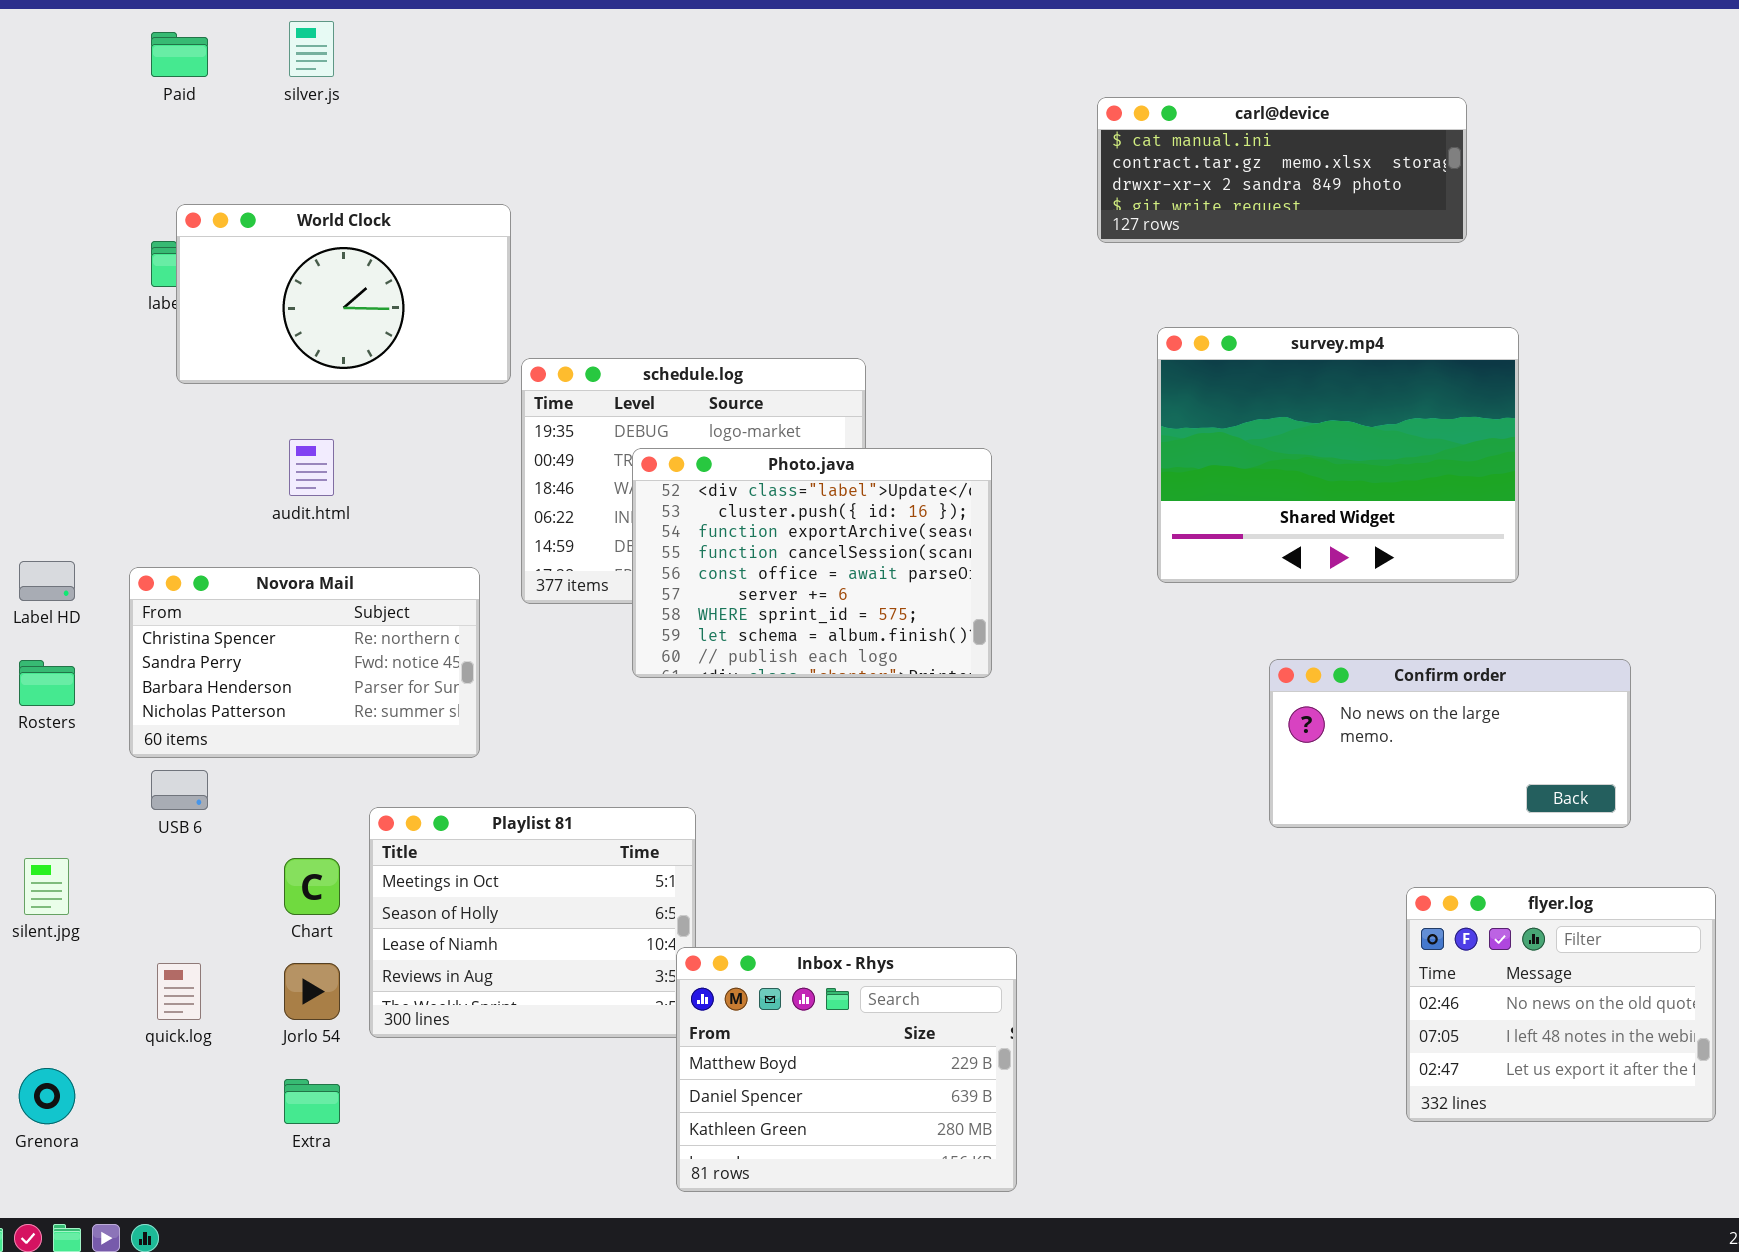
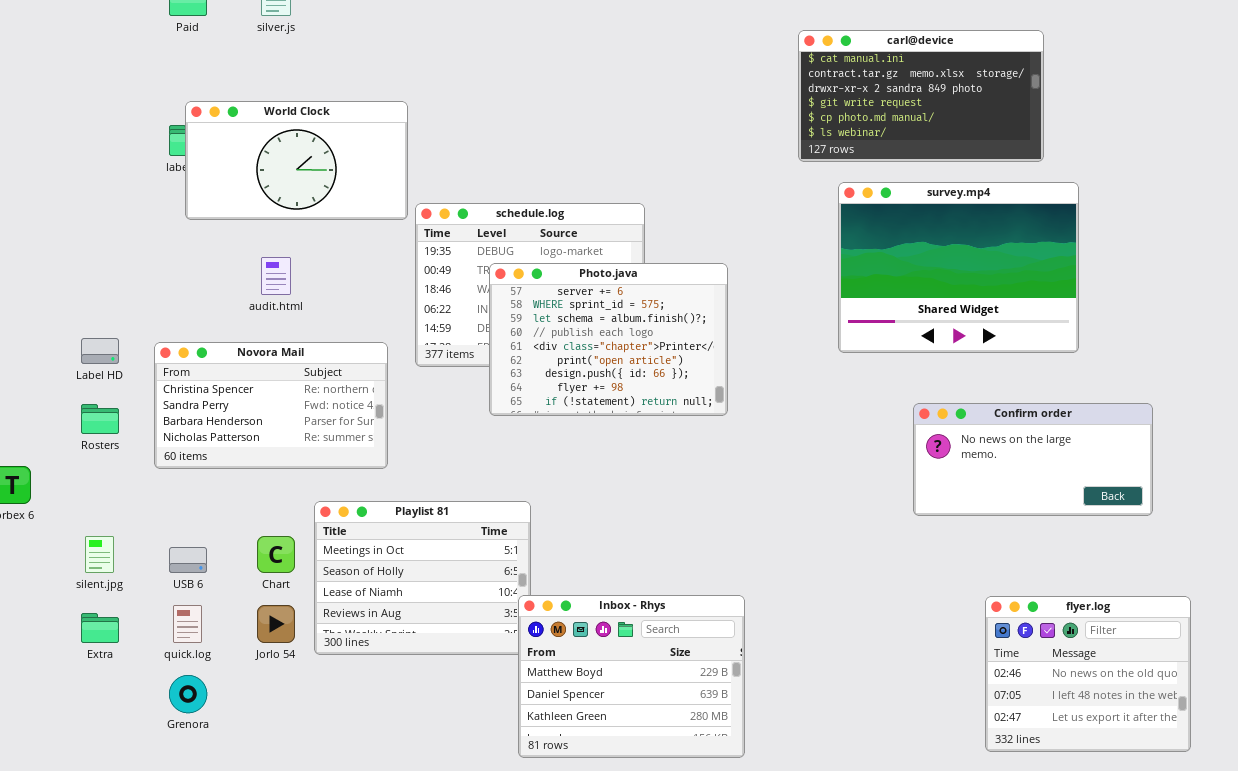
carl@device: [1097,97,1467,243] -> [798,30,1044,162], resized
Photo.java: [632,448,992,678] -> [489,263,728,416], scrolled down 5 rows
USB 6: [151,770,208,810] -> [169,547,207,573], moved
flyer.log: [1406,887,1716,1122] -> [985,596,1191,752], moved
Grenora: [19,1068,75,1124] -> [169,675,207,713], moved
Extra: [284,1079,340,1124] -> [81,613,119,643], moved

